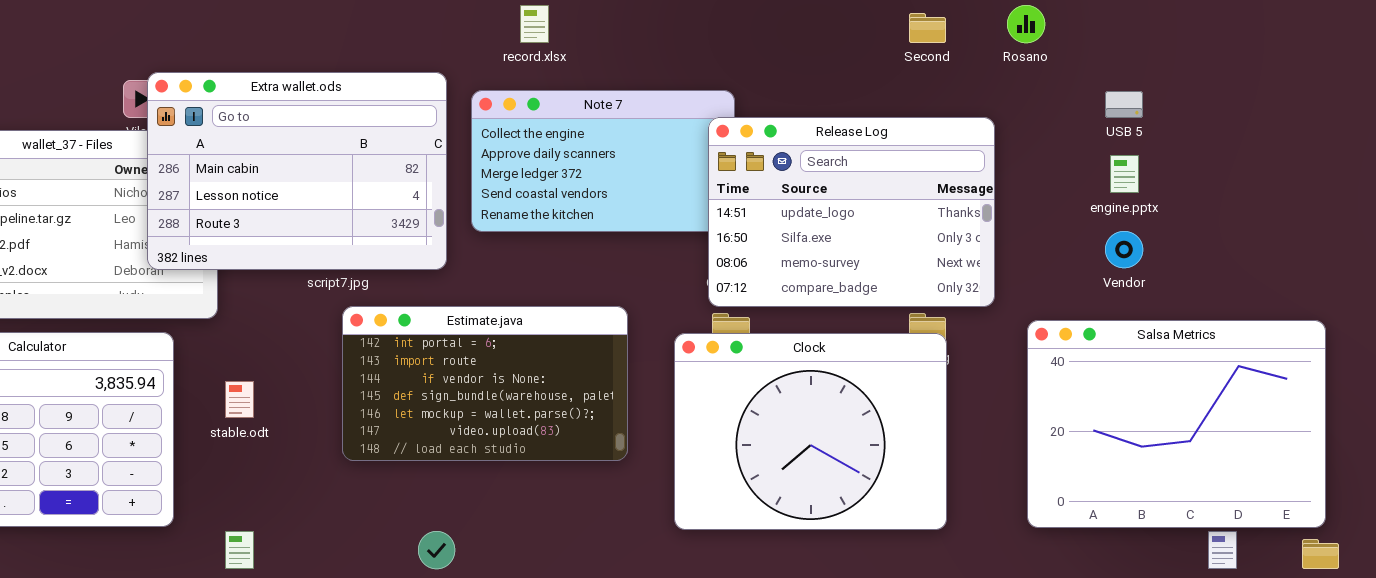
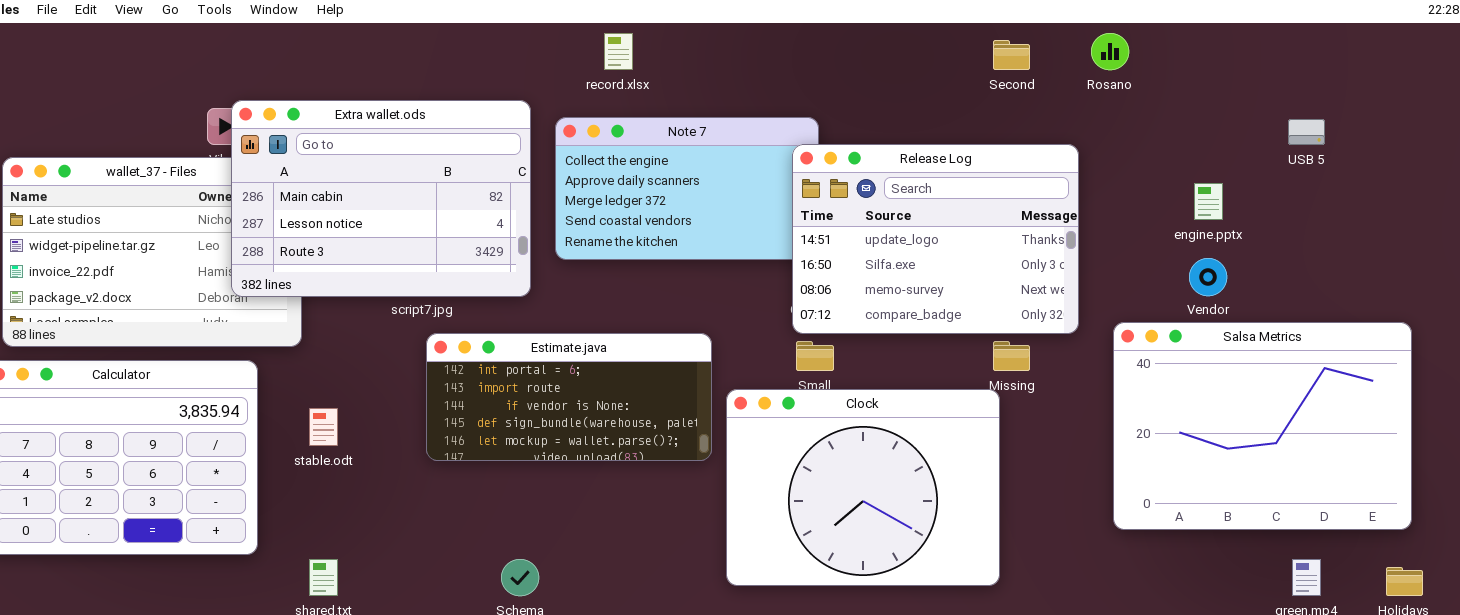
USB 5: [1105,91,1143,118] -> [1288,119,1325,145], moved
Estimate.java: [342,306,628,461] -> [426,333,712,461], resized
Salsa Metrics: [1027,320,1326,528] -> [1113,322,1412,530], moved
Clock: [674,333,947,530] -> [726,389,1000,586], moved

